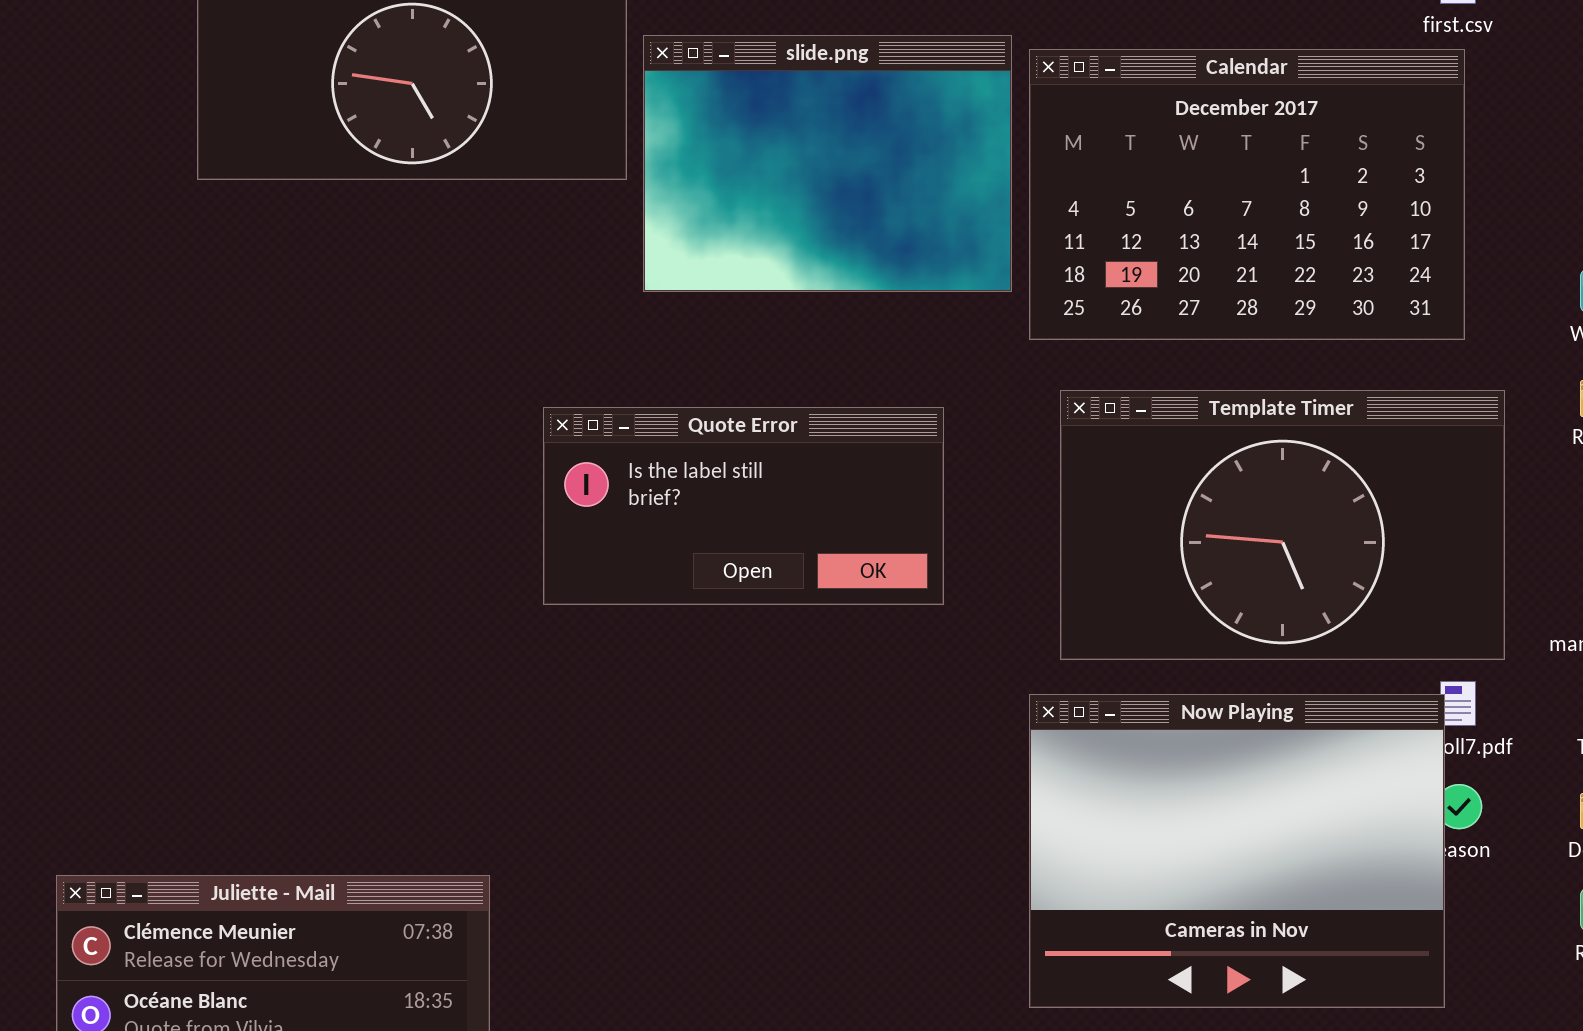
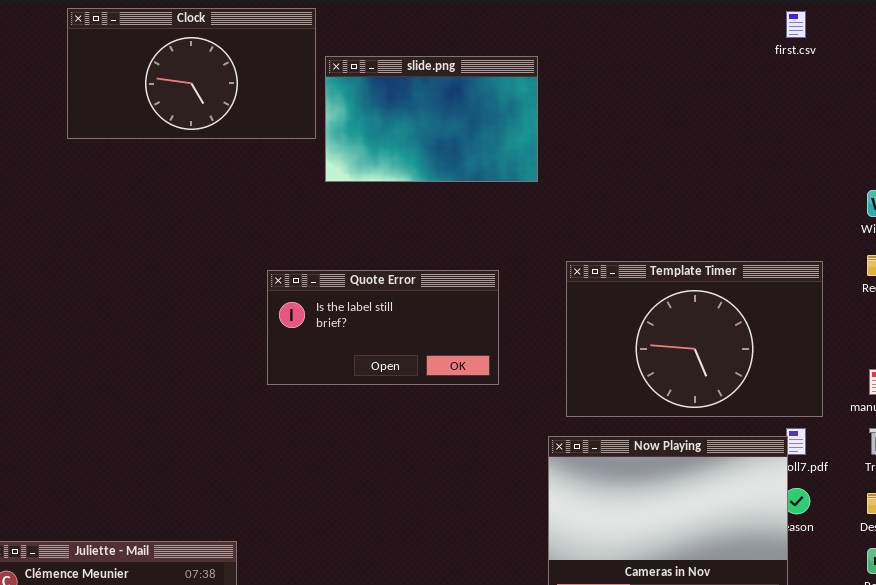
slide.png: [643,35,1012,292] -> [325,56,538,182], resized
Calendar: [1029,49,1465,340] -> none, closed

